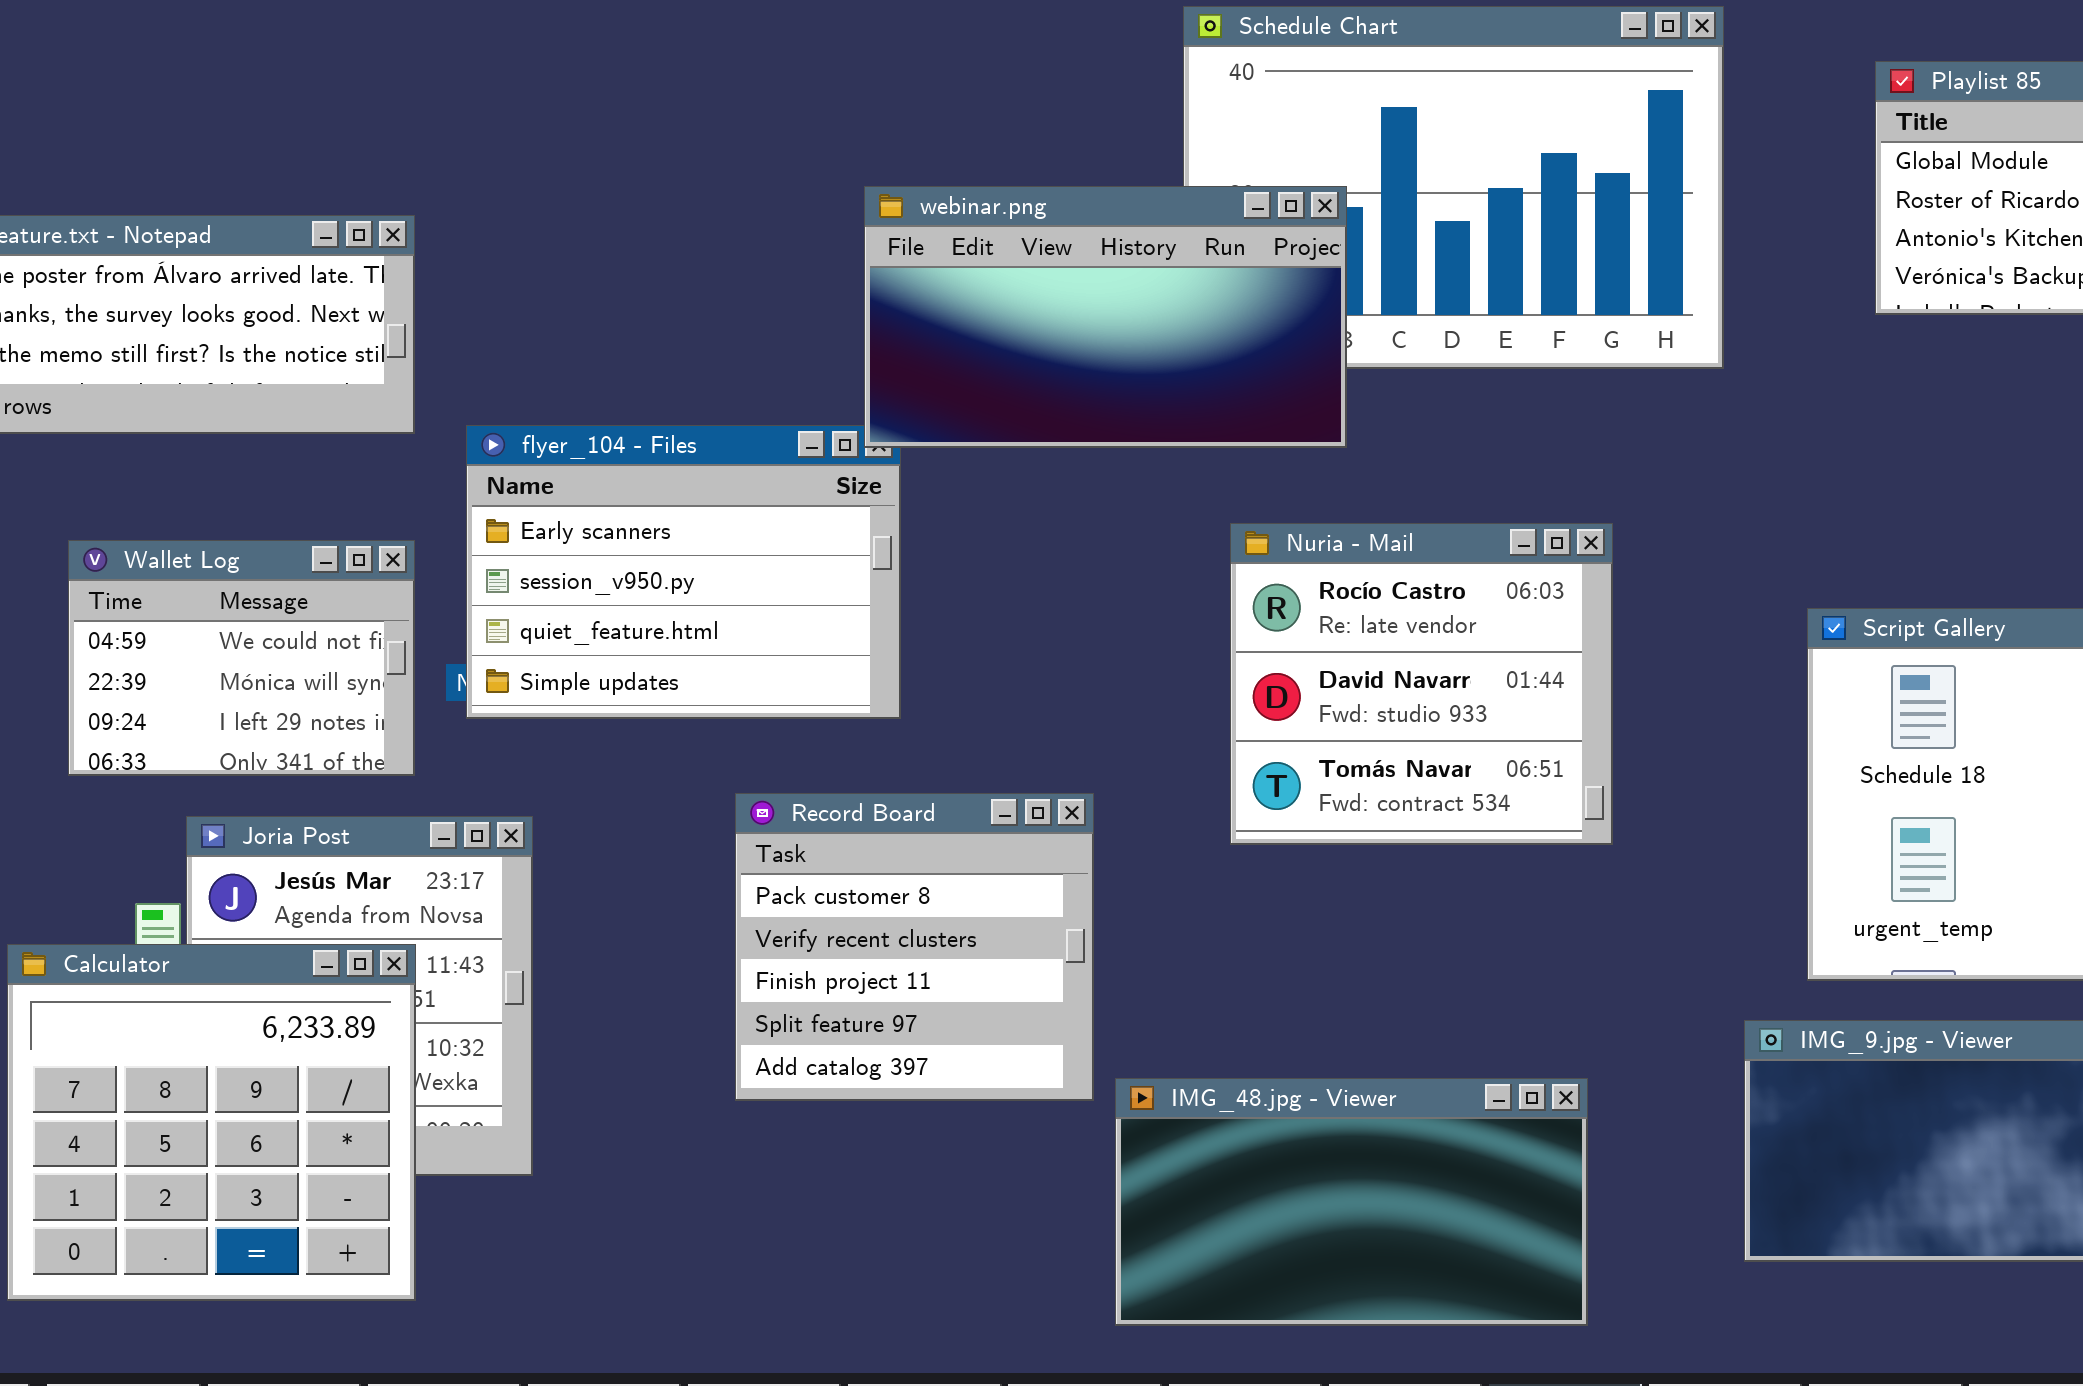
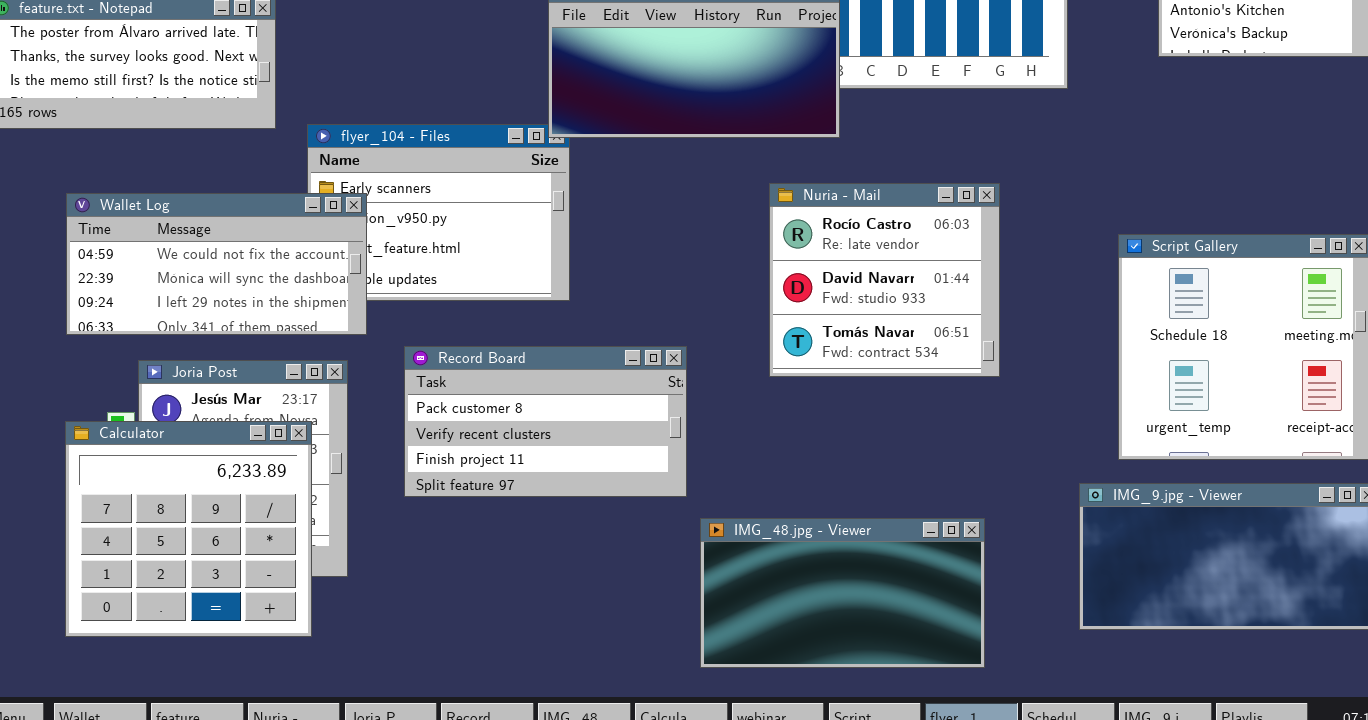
Wallet Log: [68,540,415,776] -> [66,193,367,335], resized
Record Board: [735,793,1094,1101] -> [404,346,687,497], resized
Calculator: [7,944,416,1301] -> [65,421,312,637], moved

